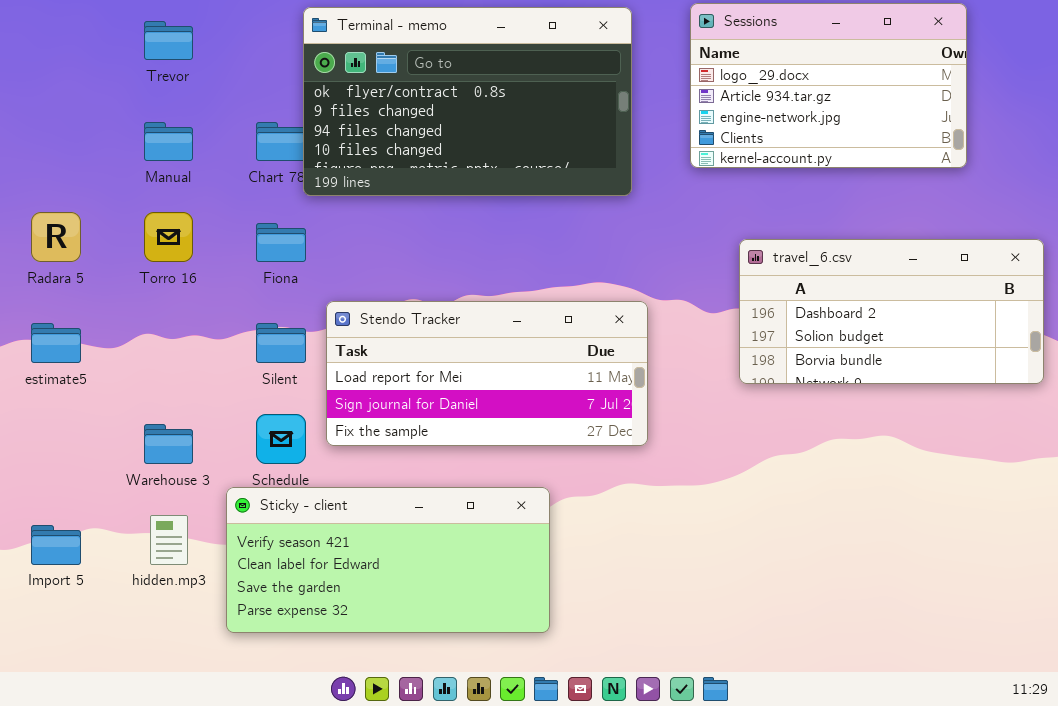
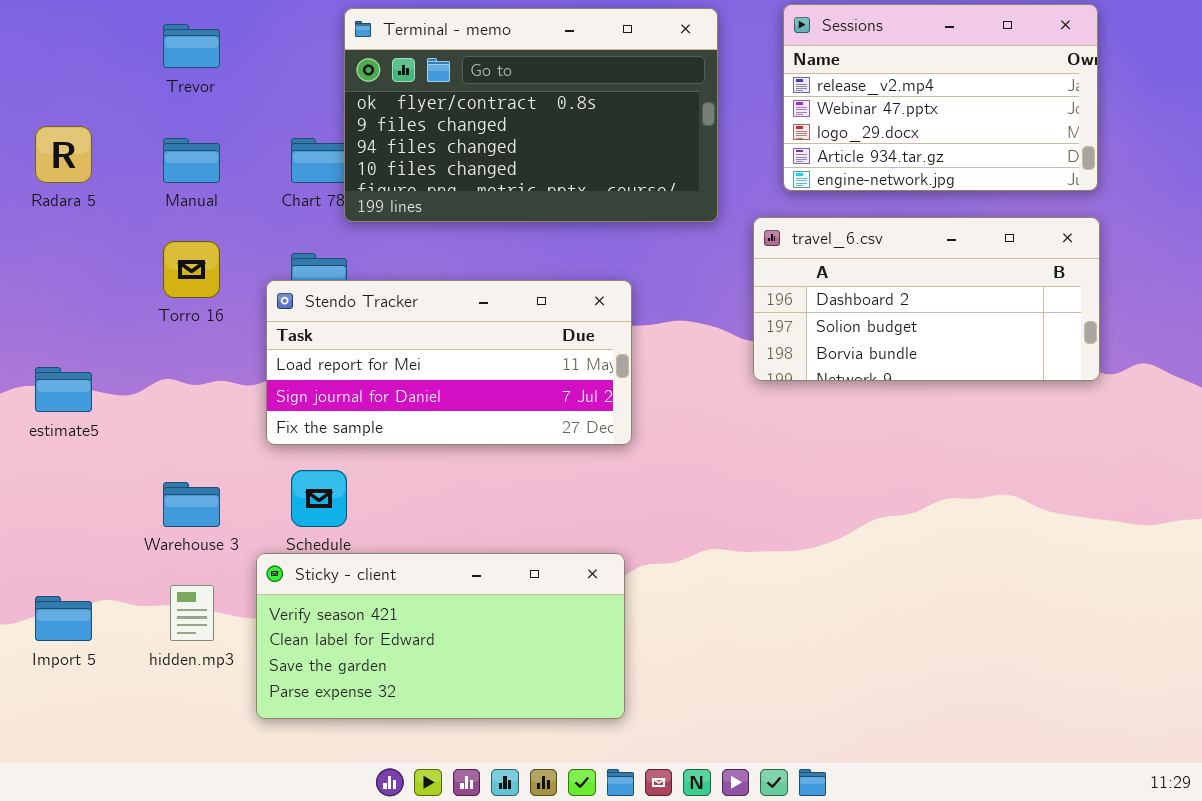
Sessions: [690,3,967,168] -> [783,4,1098,191], scrolled up 2 rows
Radara 5: [31,212,81,262] -> [35,126,92,183], moved
travel_6.csv: [739,239,1044,384] -> [753,217,1100,381], moved
Stendo Tracker: [326,301,648,446] -> [266,280,632,445], moved

